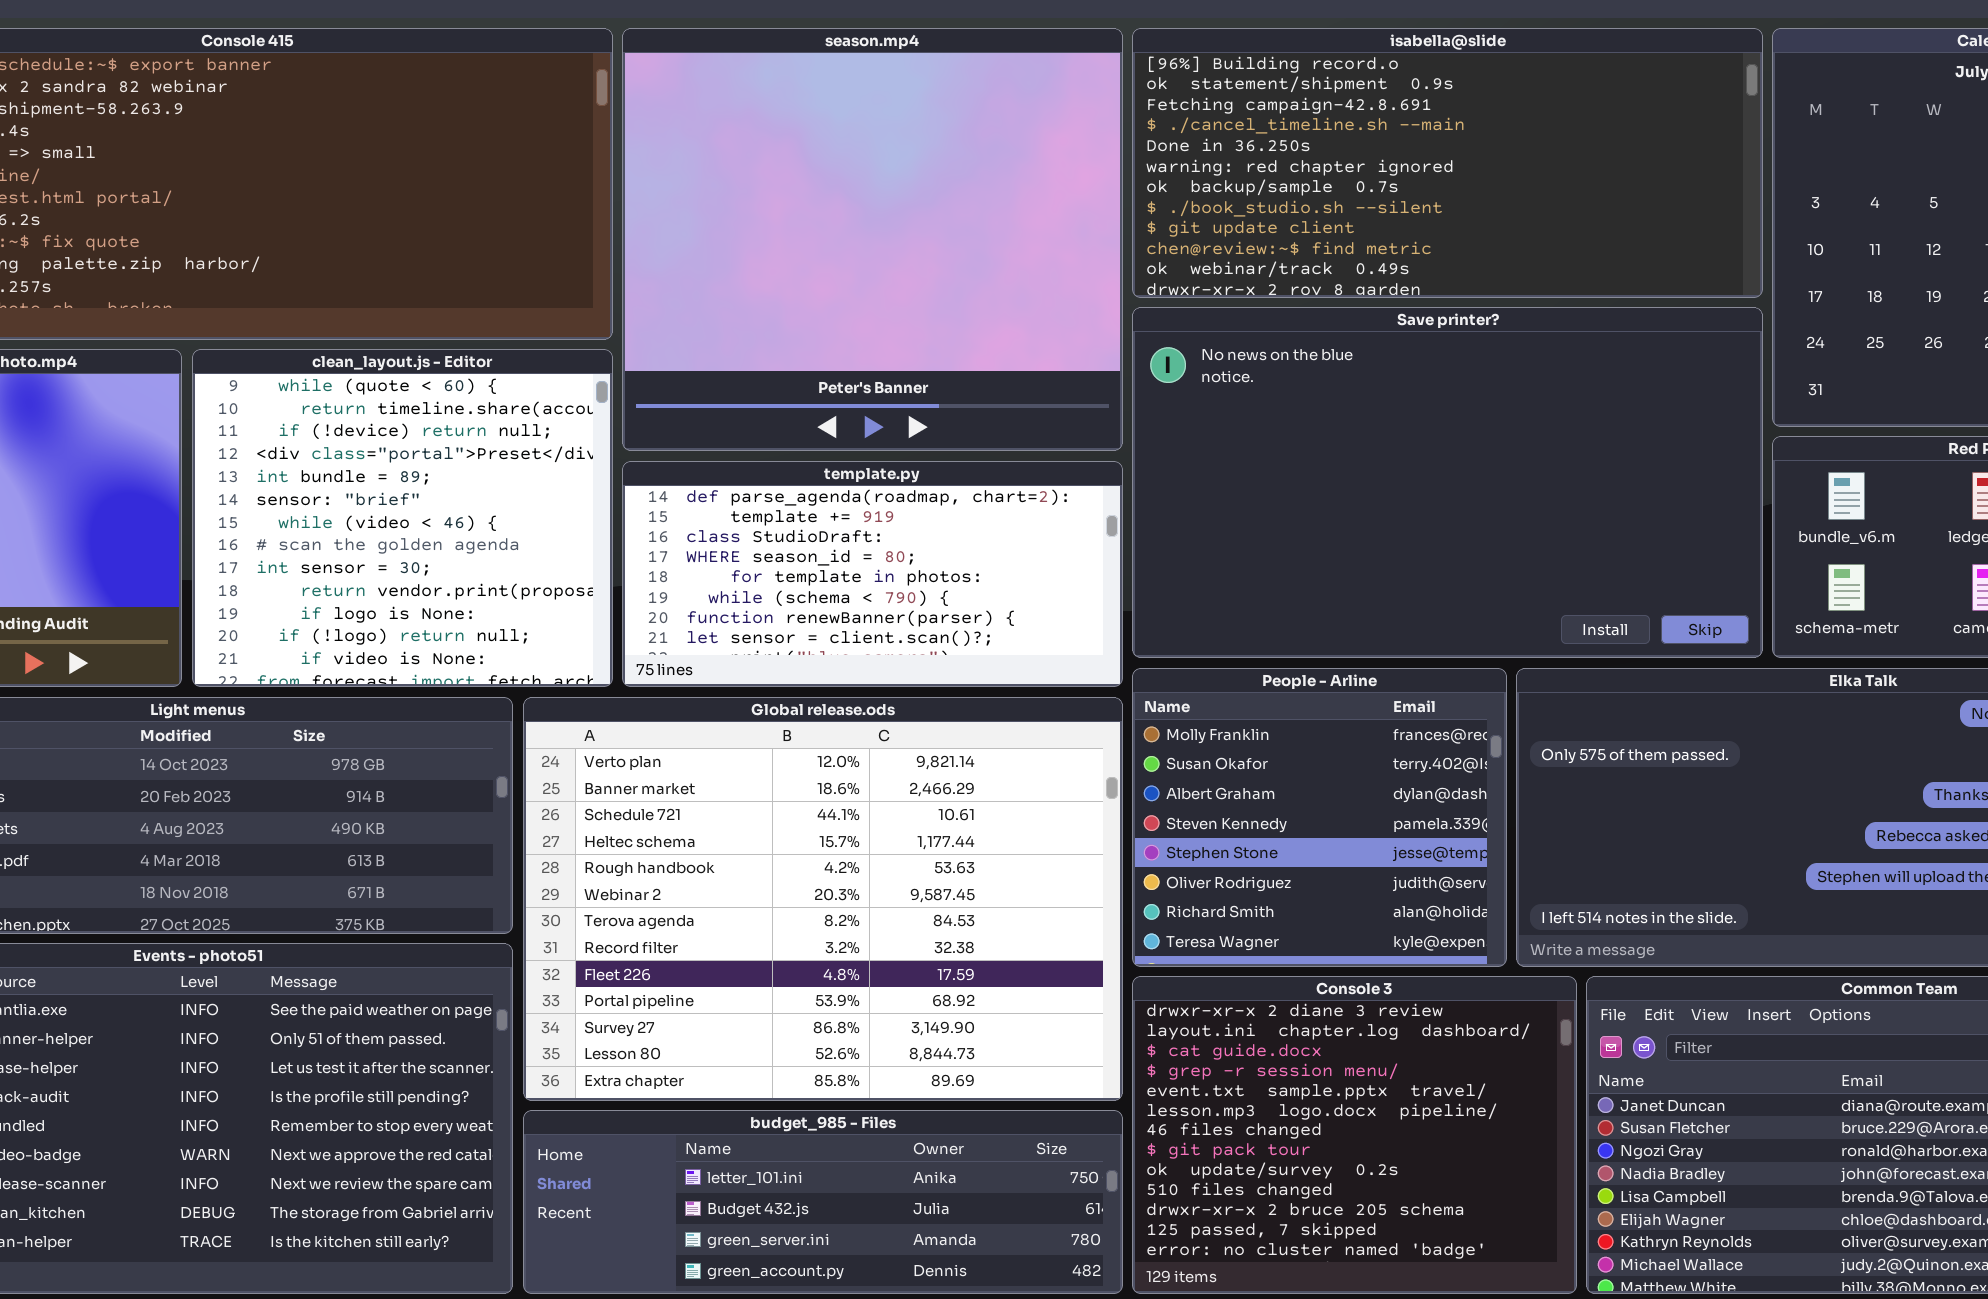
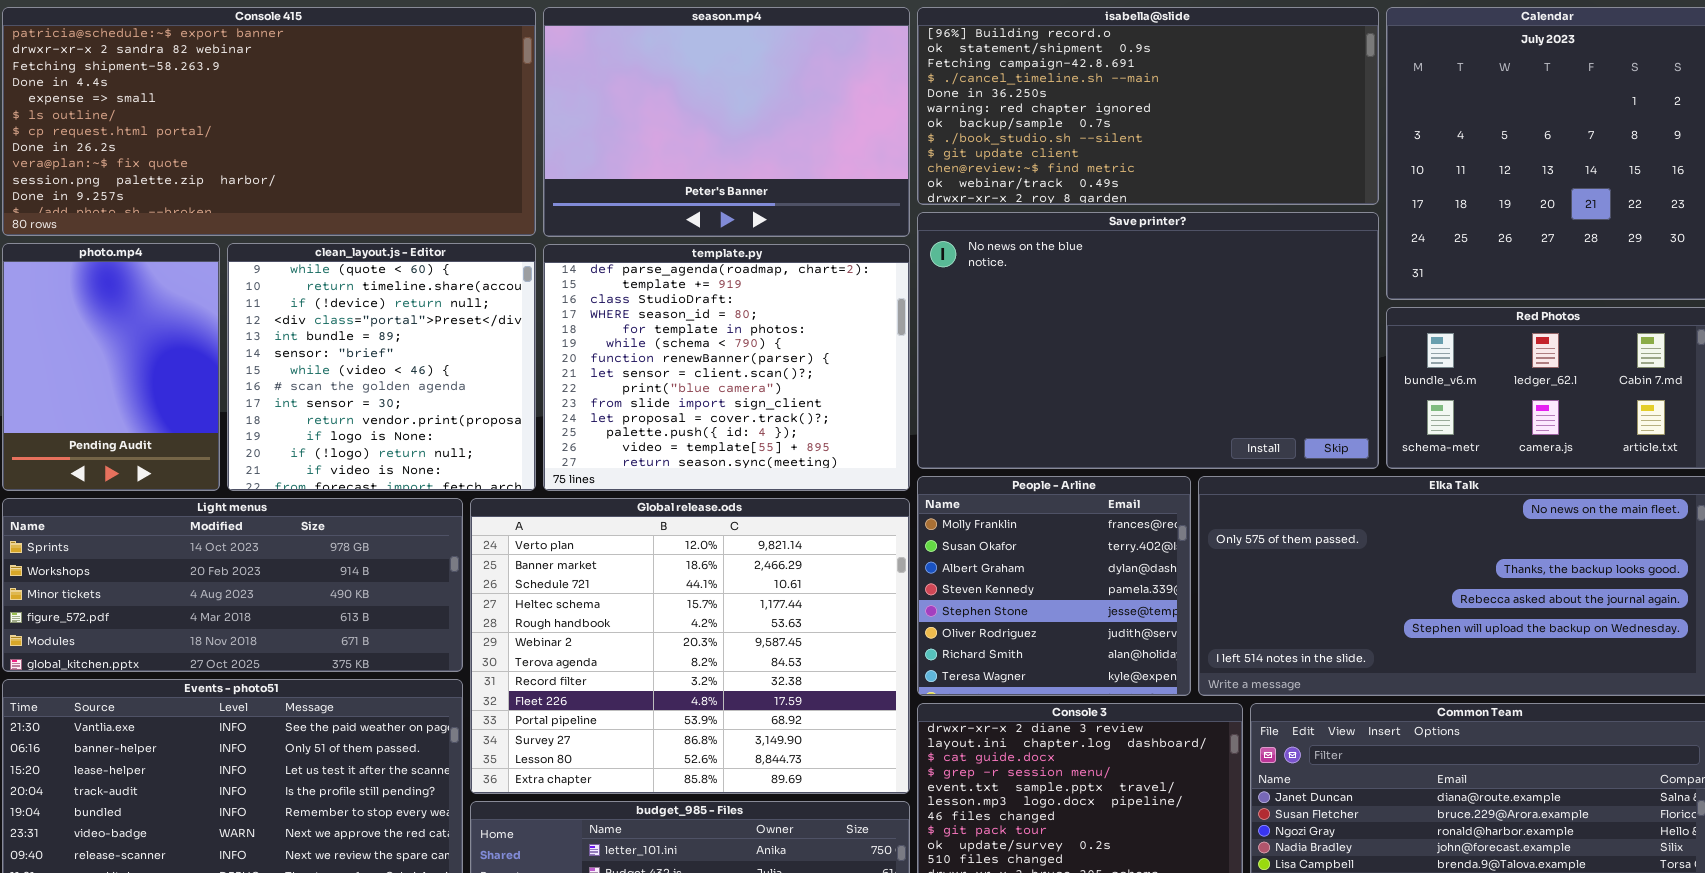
season.mp4: [622,28,1123,451] -> [543,7,910,237], resized
template.py: [622,461,1123,687] -> [543,244,910,491], resized

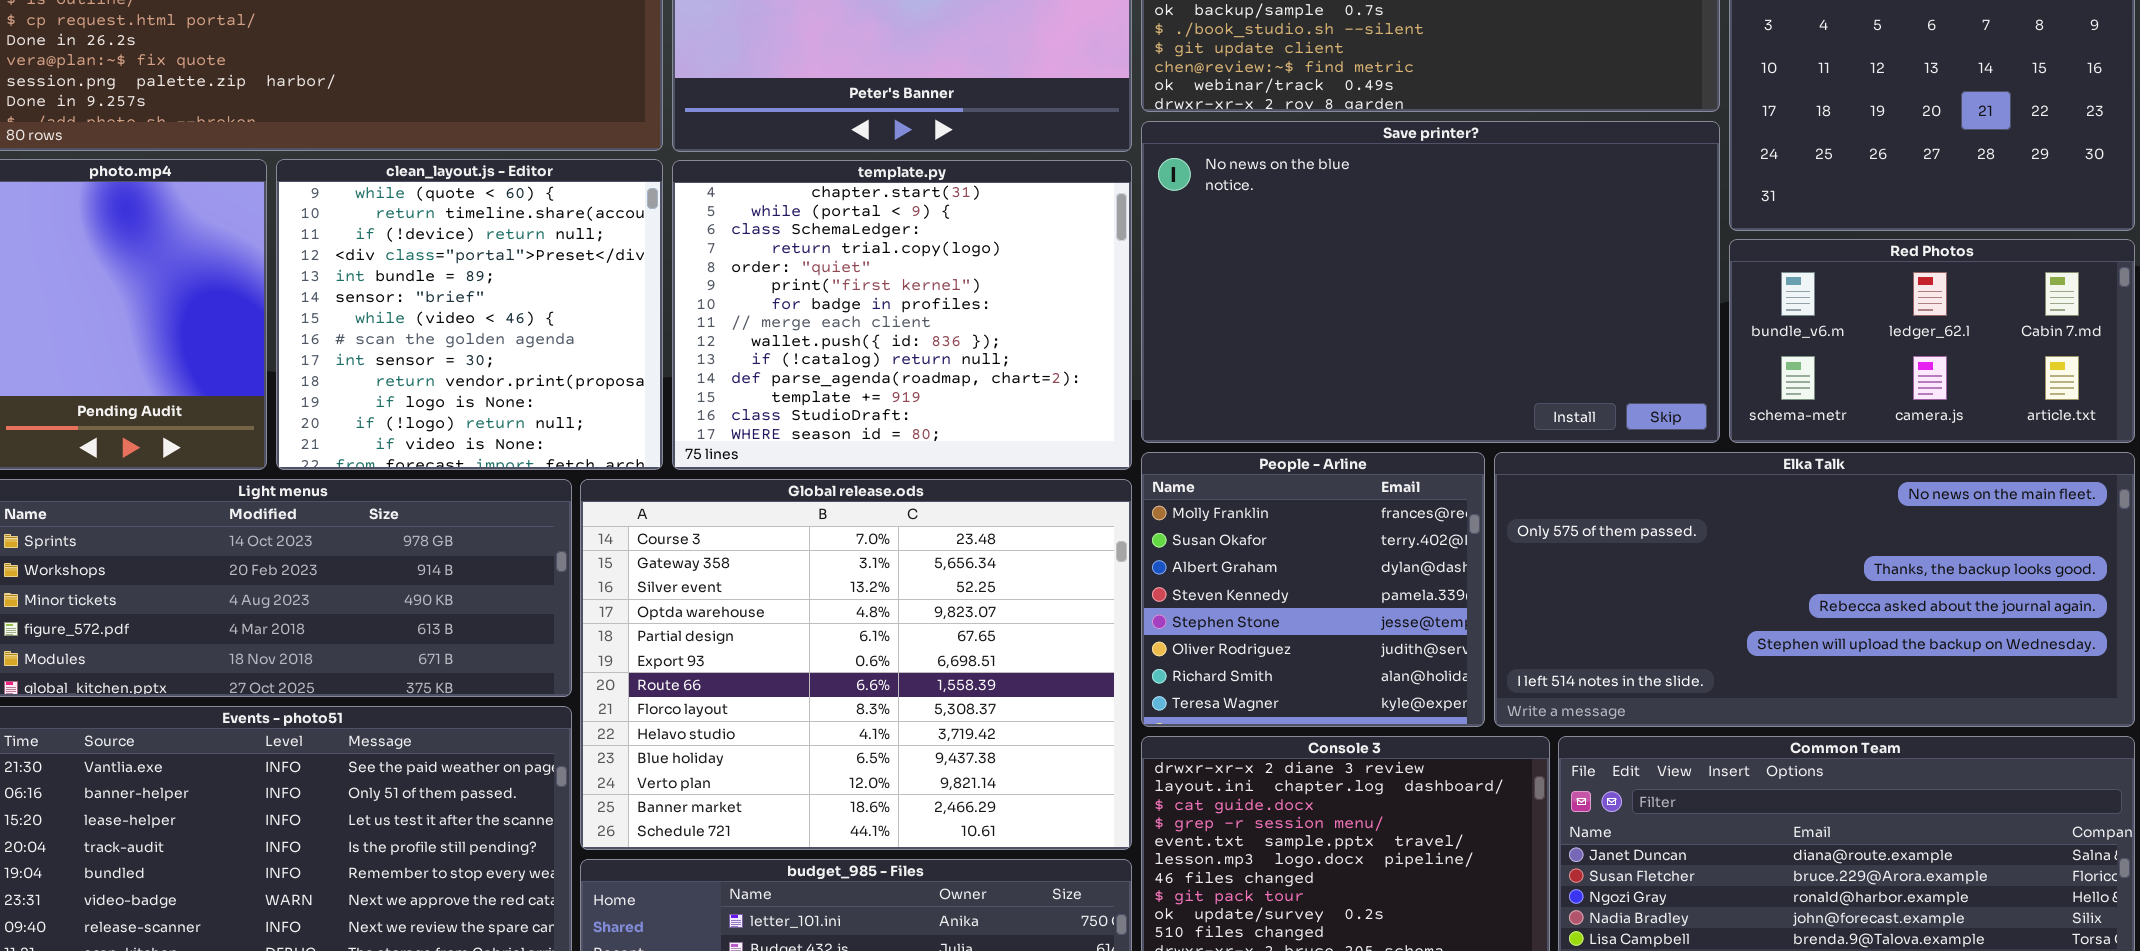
template.py: [543,244,910,491] -> [672,160,1132,470], scrolled up 10 rows
Global release.ods: [470,498,910,794] -> [580,479,1132,850], scrolled up 10 rows

